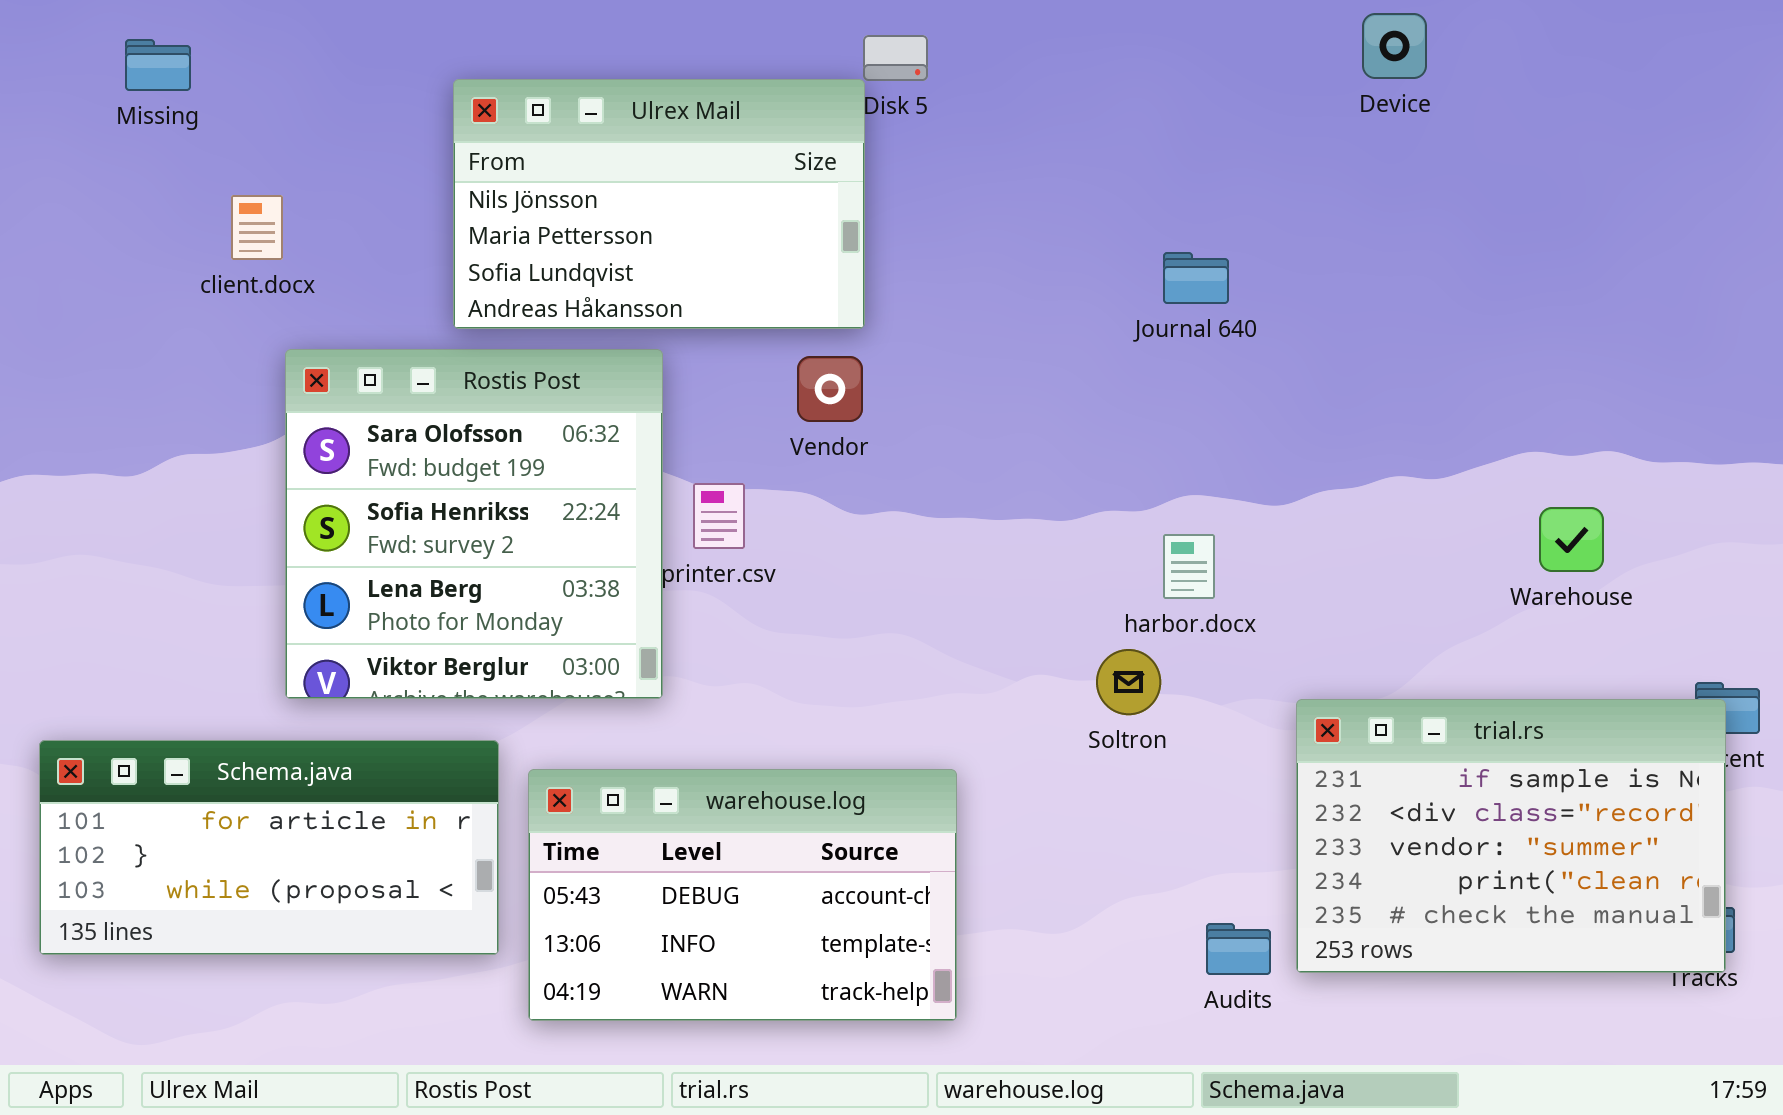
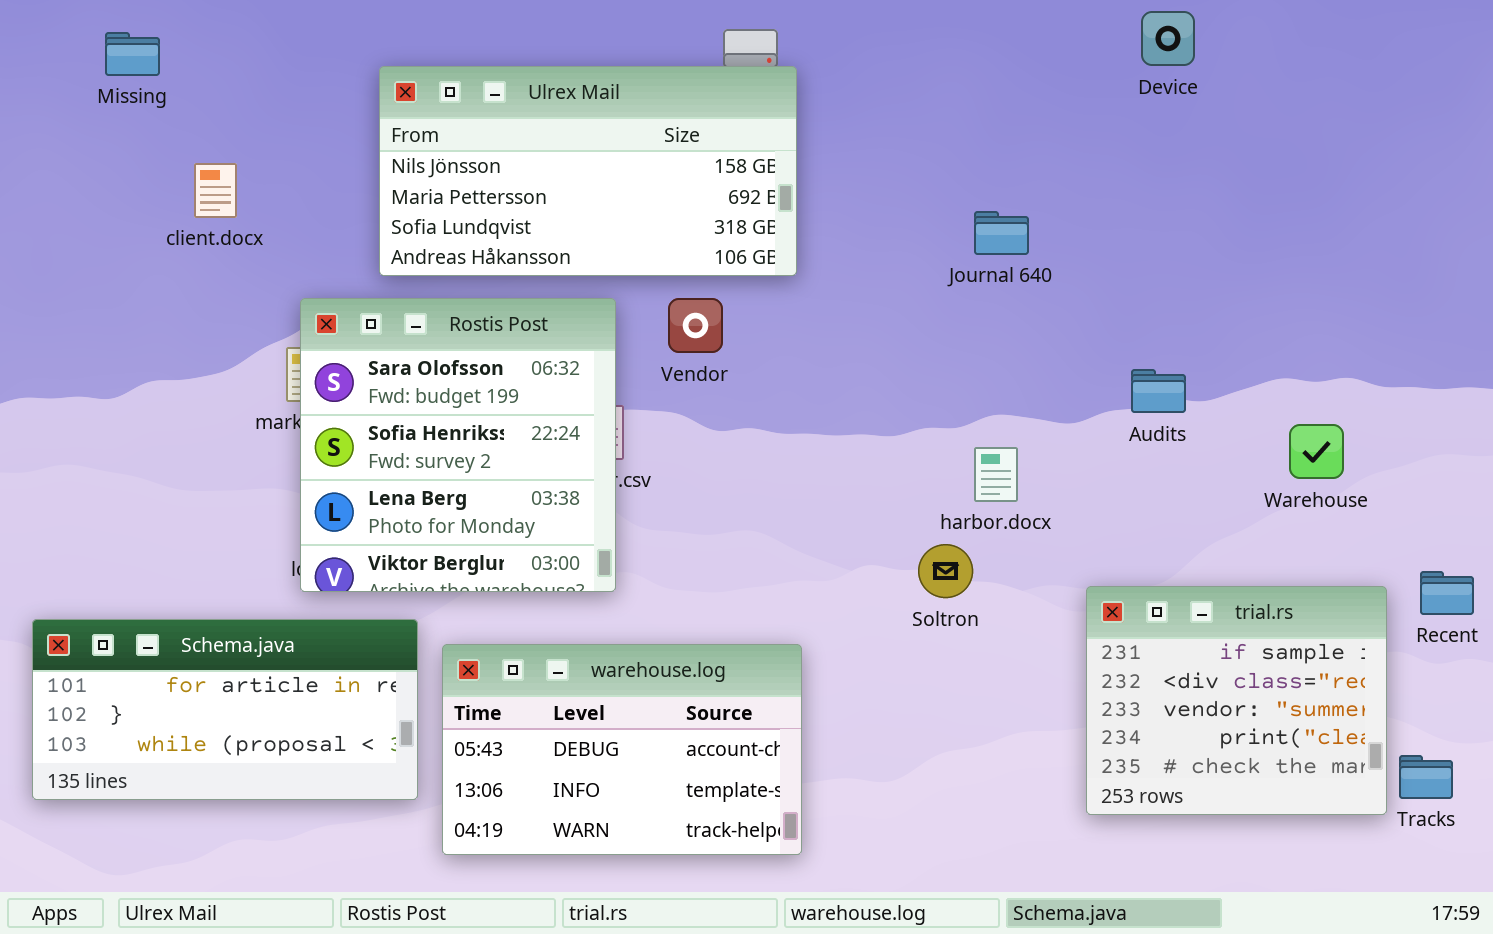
Ulrex Mail: [453,79,865,329] -> [379,66,797,276], resized
Rostis Post: [285,349,663,699] -> [300,298,616,592], moved
trial.rs: [1296,699,1726,973] -> [1086,586,1387,815], resized
Audits: [1206,923,1271,975] -> [1131,369,1186,413], moved

